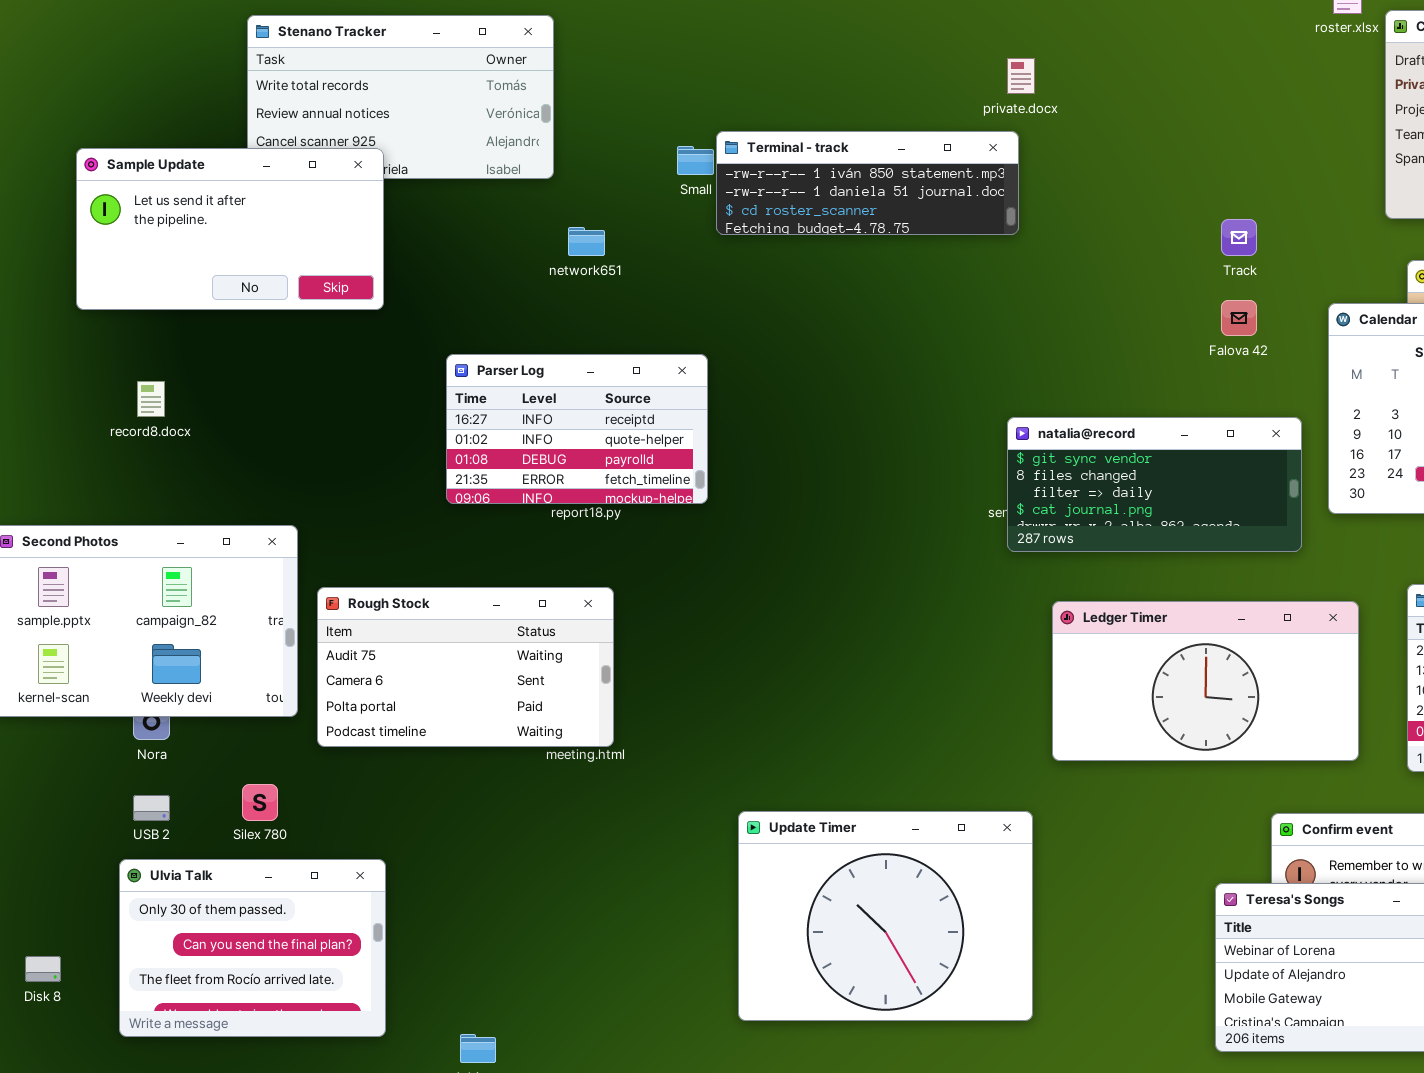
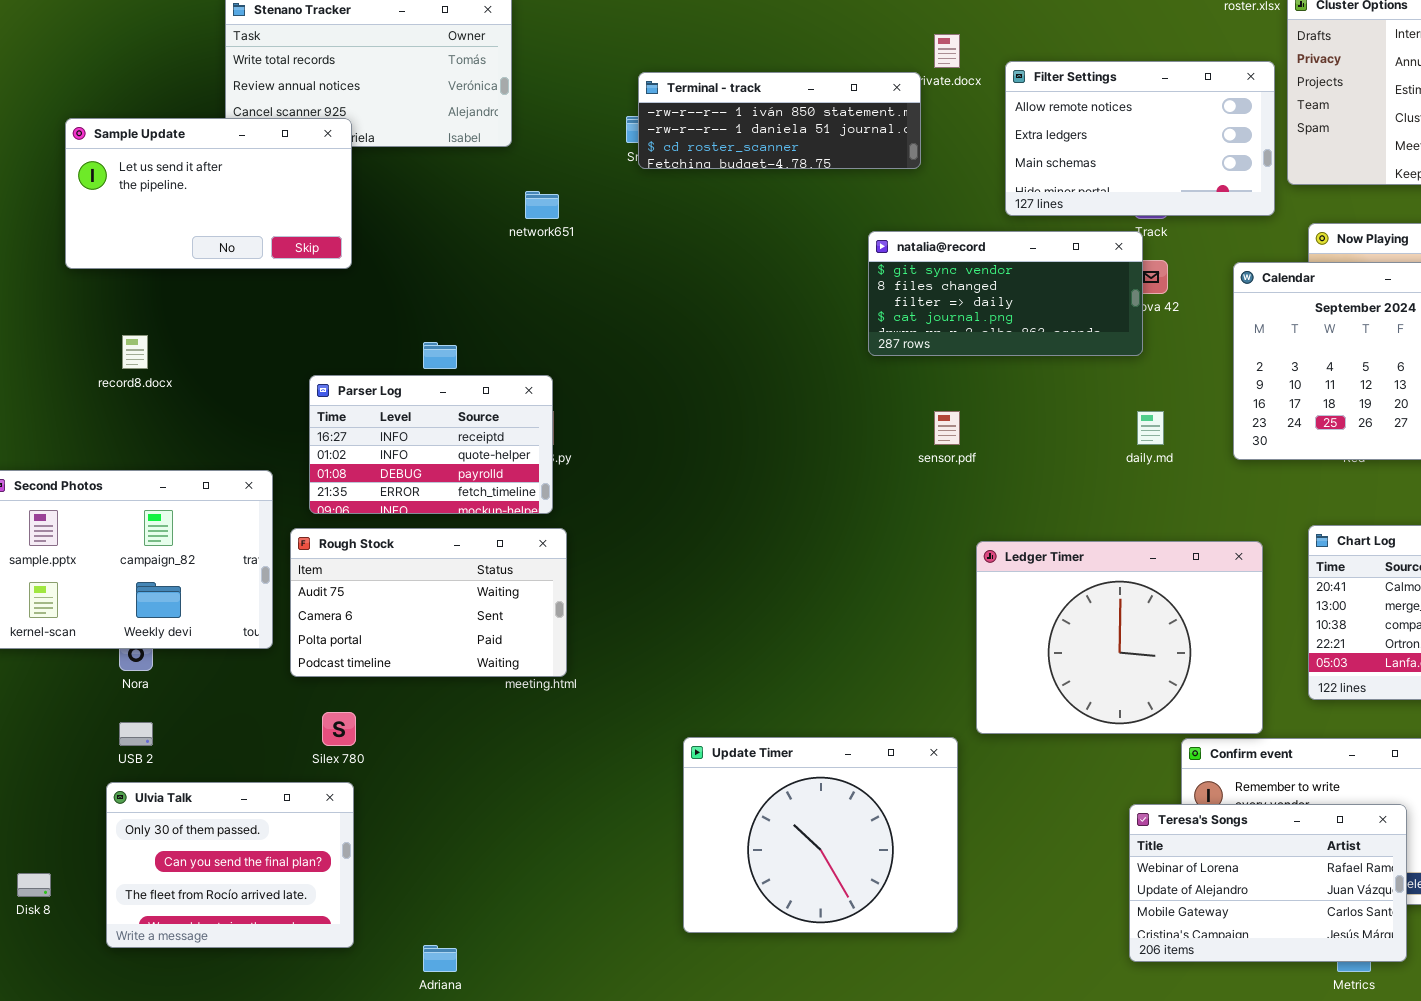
Filter Settings: none -> [1005,61,1275,216], opened
Terminal - track: [716,131,1019,235] -> [638,72,921,169], moved
Parser Log: [446,354,708,504] -> [309,375,553,514], moved
natalia@record: [1007,417,1302,552] -> [868,231,1143,356], moved
Ledger Timer: [1052,601,1359,761] -> [976,541,1263,734], resized
Silex 780: [242,784,278,821] -> [322,712,356,746], moved

